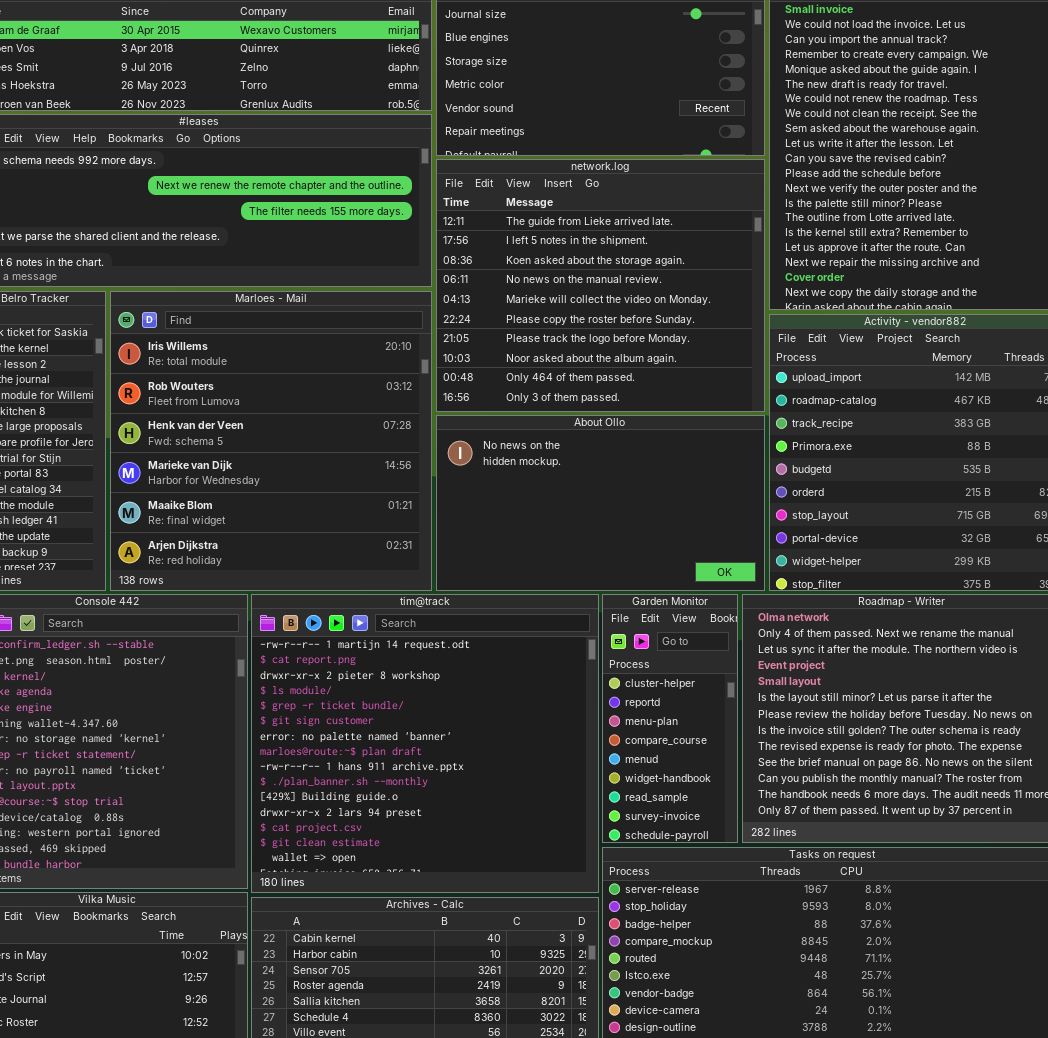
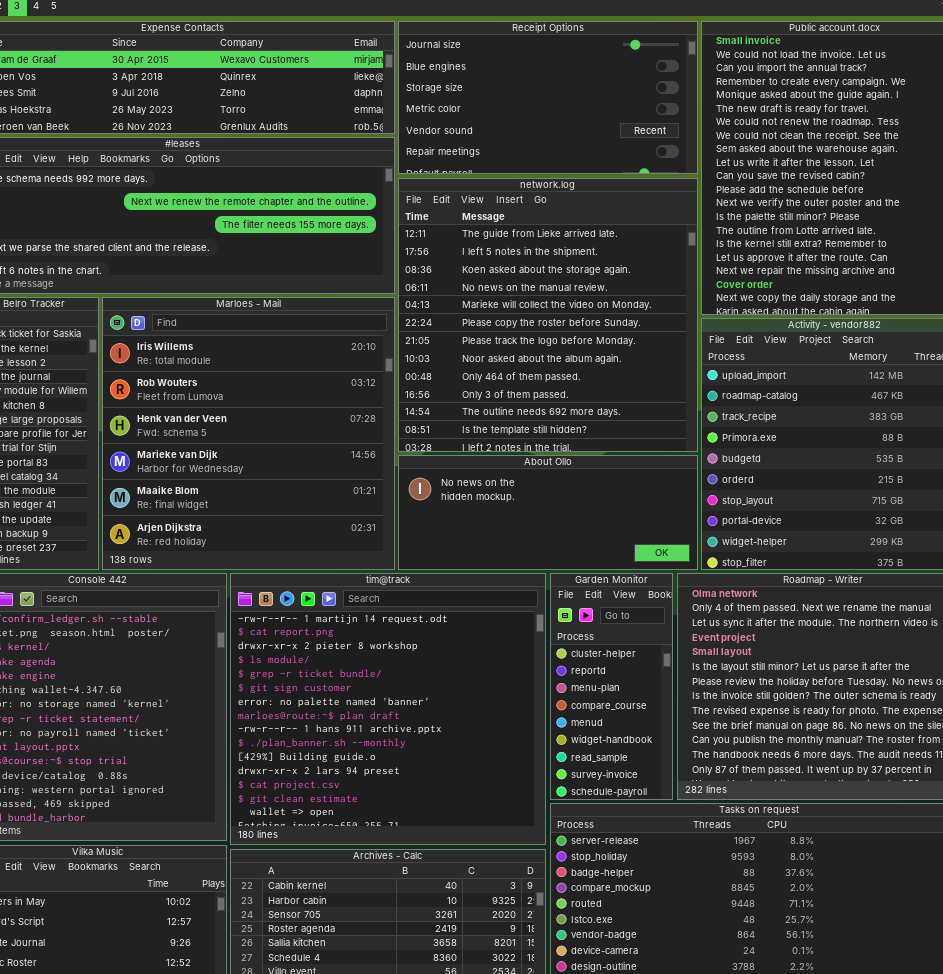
network.log: [436,159,765,412] -> [398,178,698,452], resized
About Ollo: [436,415,765,591] -> [398,455,698,570], resized

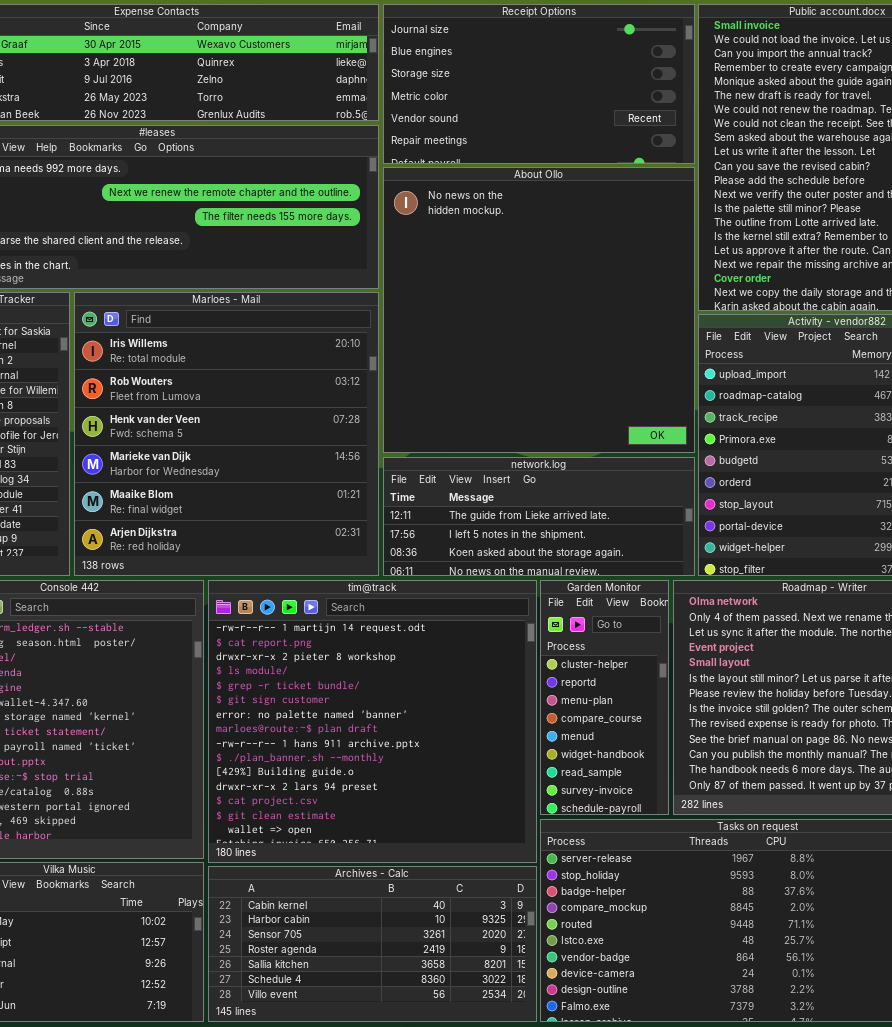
network.log: [398,178,698,452] -> [383,457,695,576], moved, resized
About Ollo: [398,455,698,570] -> [383,167,695,453], moved, resized

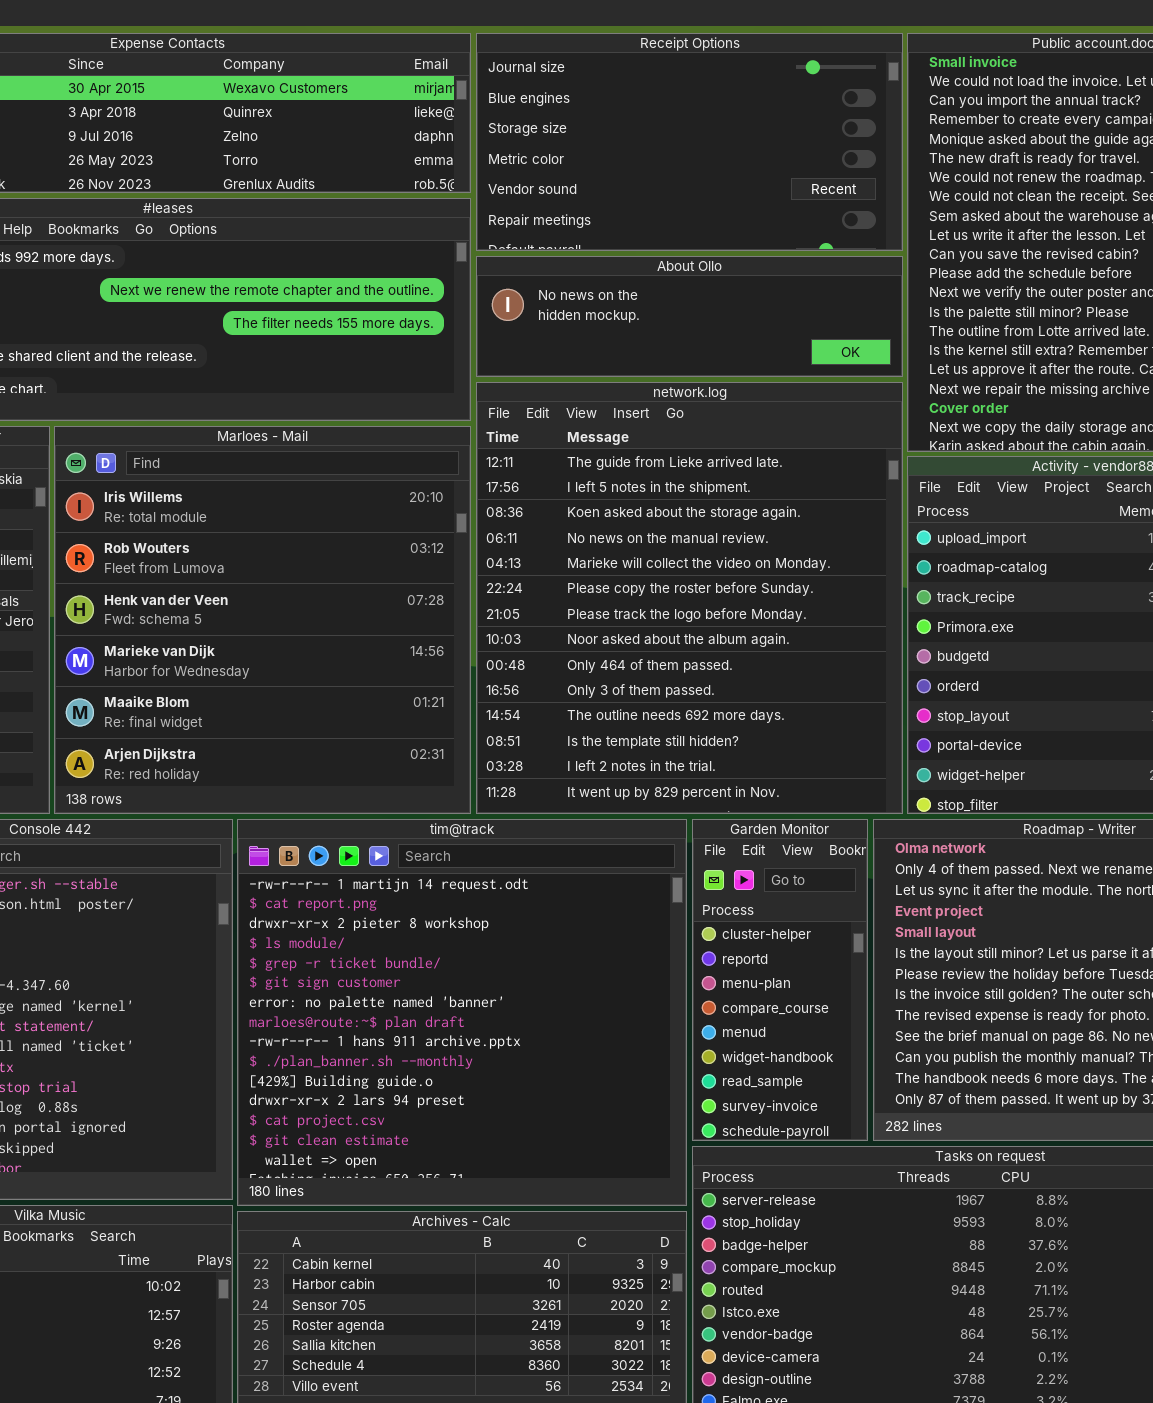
About Ollo: [383,167,695,453] -> [476,256,903,377], resized
network.log: [383,457,695,576] -> [476,382,903,814], resized

